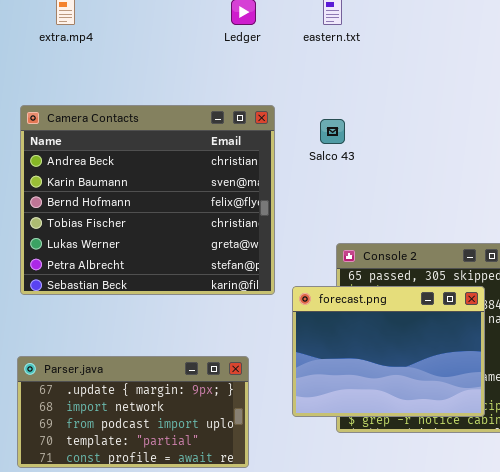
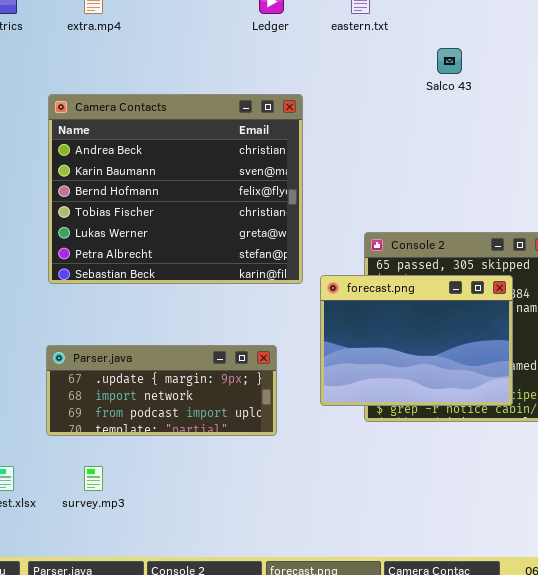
Salco 43: [320,119,345,144] -> [437,48,462,74], moved
Parser.java: [17,356,249,468] -> [46,345,277,436], resized

